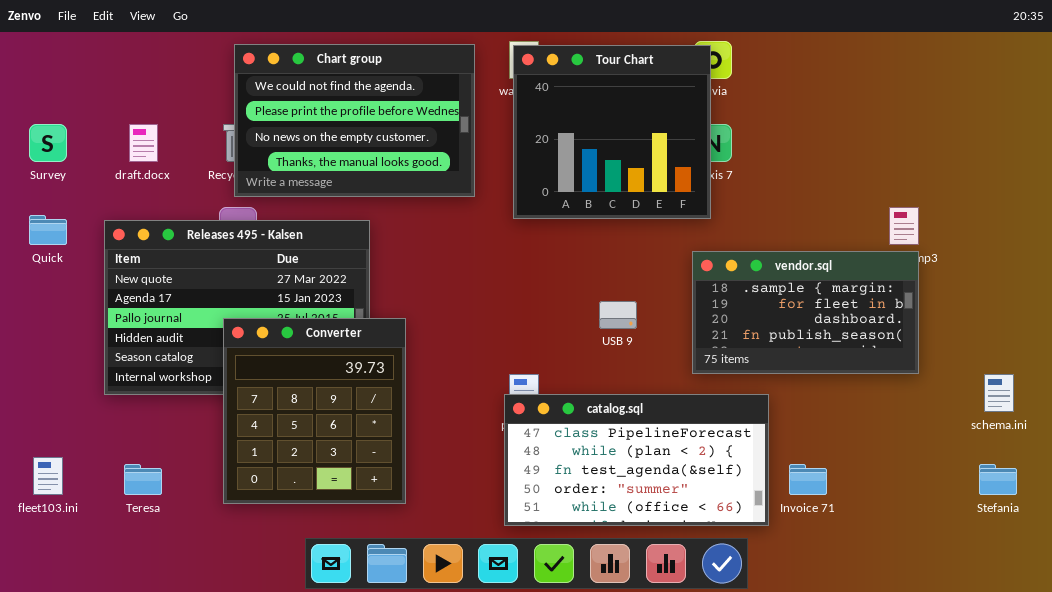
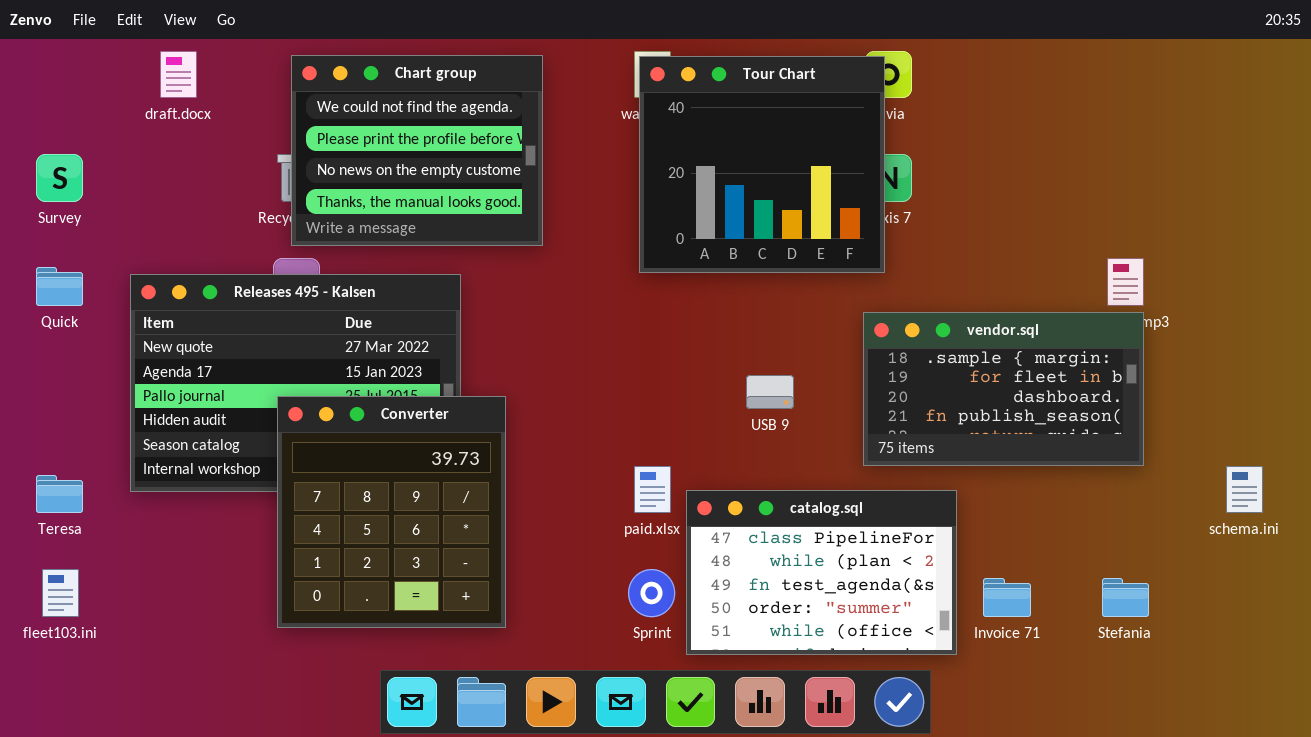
Chart group: [234,44,475,197] -> [291,55,543,246], resized
draft.docx: [129,124,158,162] -> [160,51,197,98], moved
catalog.sql: [504,394,769,526] -> [686,490,957,655], resized
Teresa: [124,464,162,495] -> [36,475,83,513], moved
Stefania: [979,464,1017,495] -> [1102,578,1149,617], moved

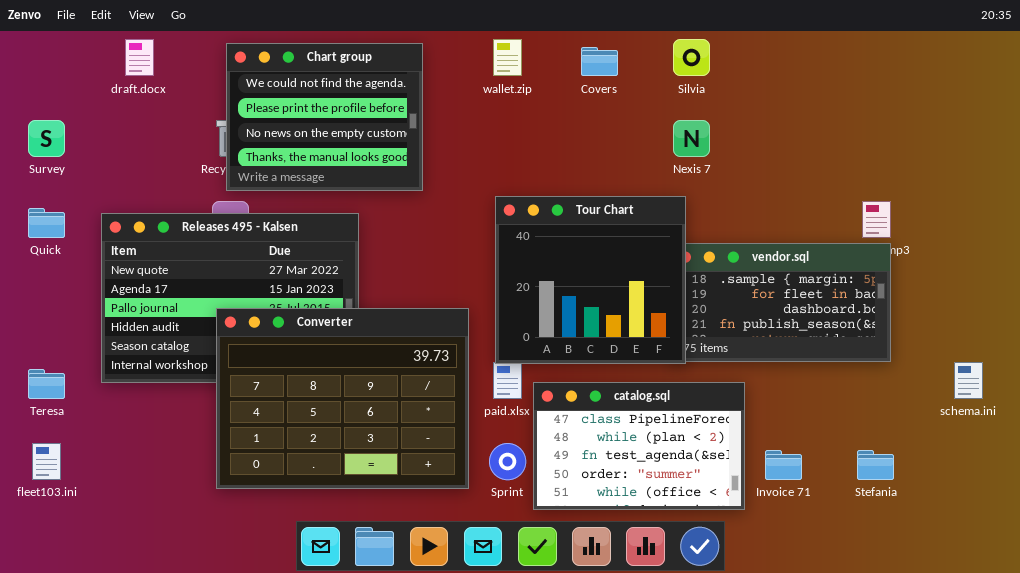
Tour Chart: [639,56,885,273] -> [495,196,686,364], moved
Converter: [277,396,506,628] -> [216,308,469,489], resized

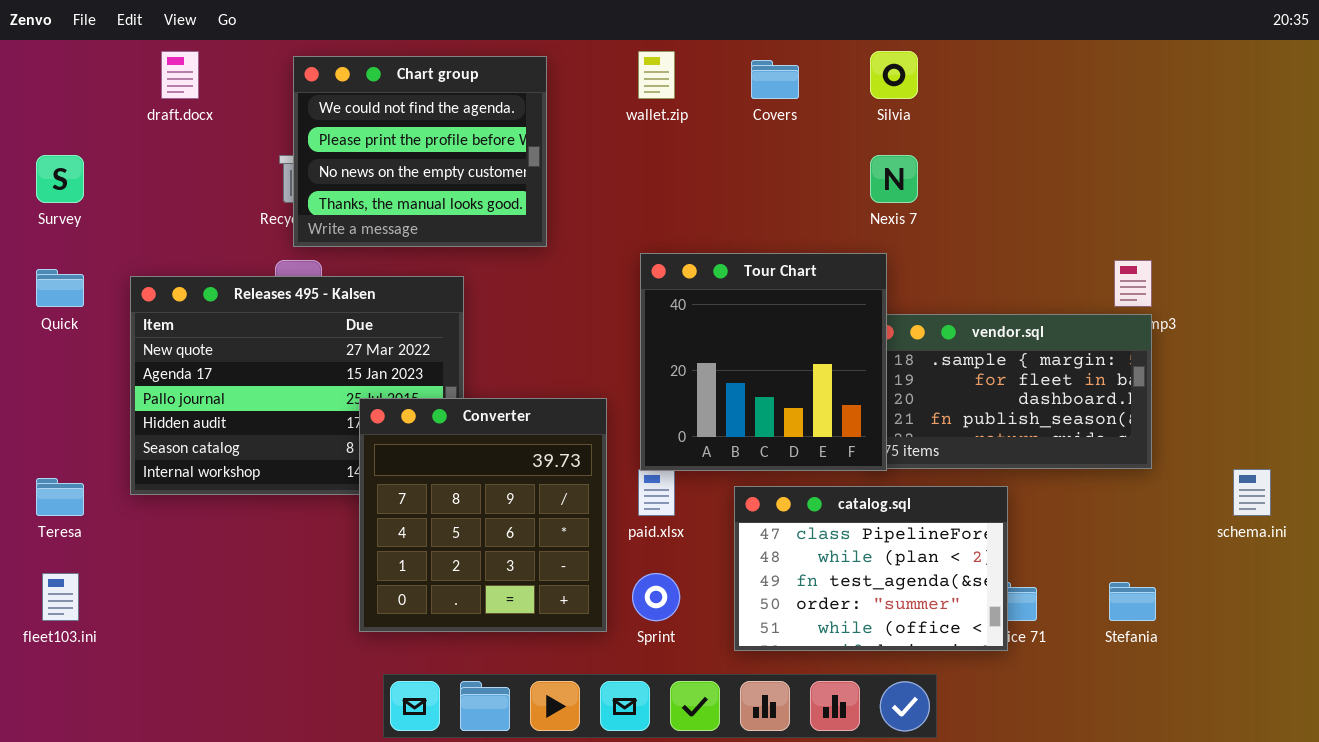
Converter: [216,308,469,489] -> [359,398,607,632], resized
catalog.sql: [533,382,745,510] -> [734,486,1008,651], moved

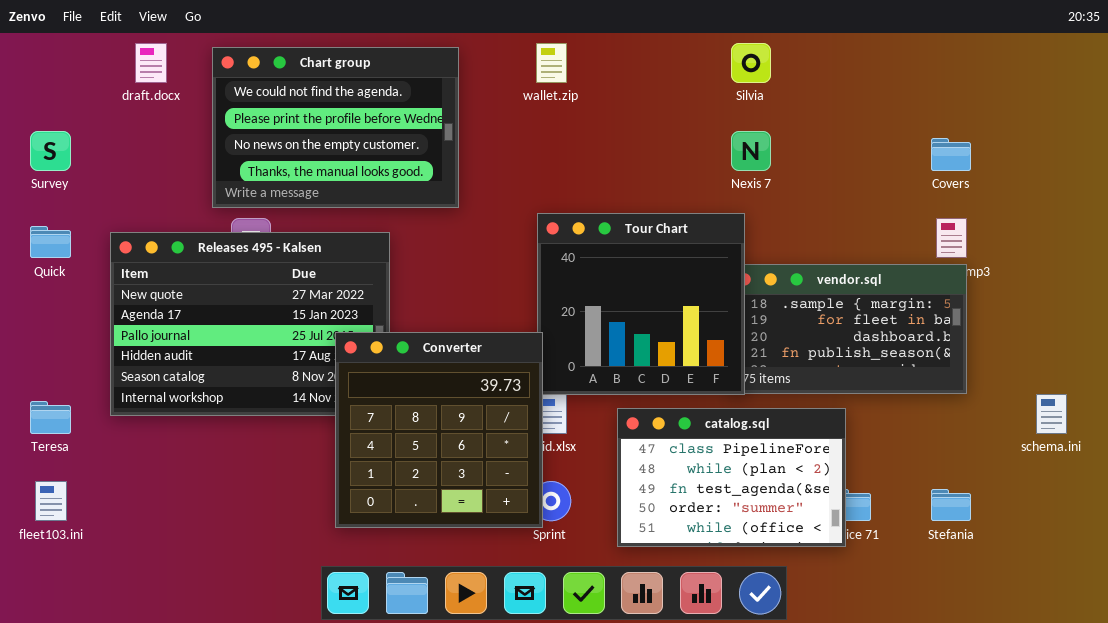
Chart group: [293,56,547,247] -> [212,47,459,208], resized
Covers: [751,60,799,99] -> [931,138,971,171], moved
Converter: [359,398,607,632] -> [335,332,543,528], moved

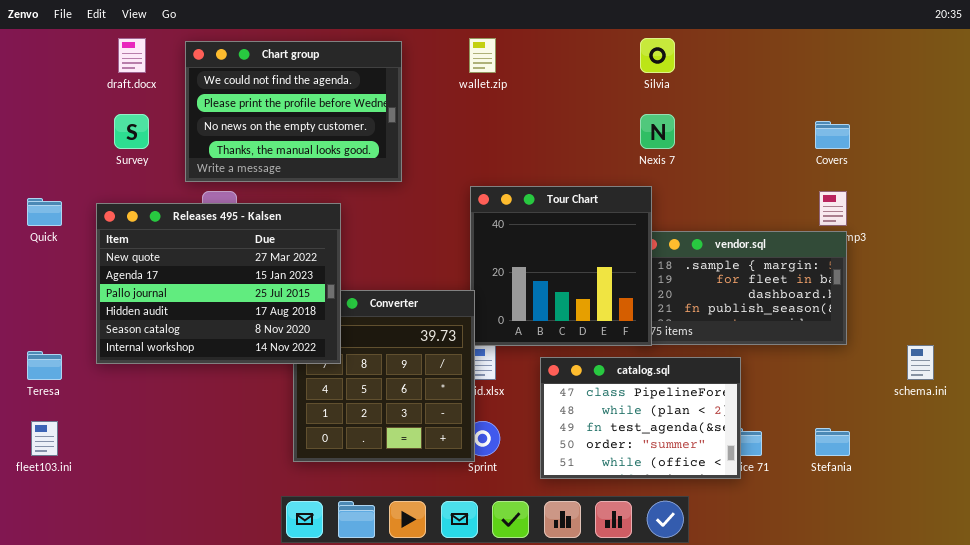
Survey: [30,131,71,171] -> [114,114,149,149], moved
Releases 495 - Kalsen: [110,232,390,416] -> [96,203,341,364], raised

